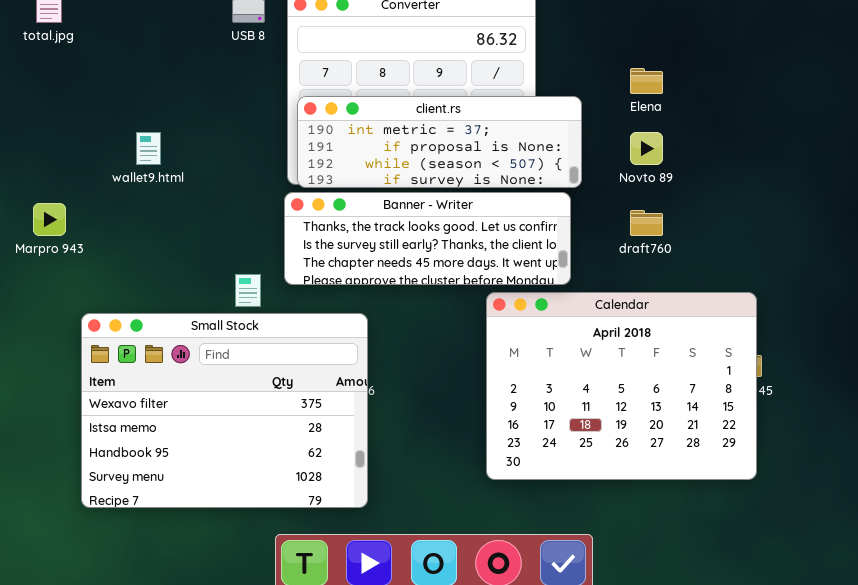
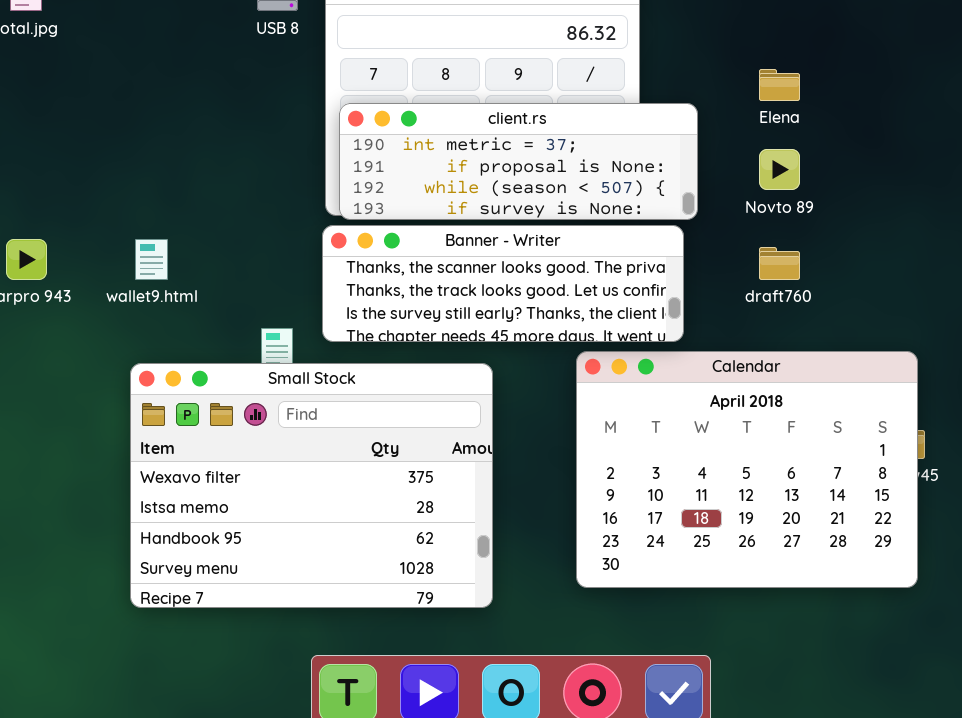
wallet9.html: [136,132,161,165] -> [135,239,168,280], moved
Banner - Writer: [284,192,571,285] -> [322,225,684,342], scrolled up 1 row
Small Stock: [81,313,368,508] -> [130,363,493,608], moved

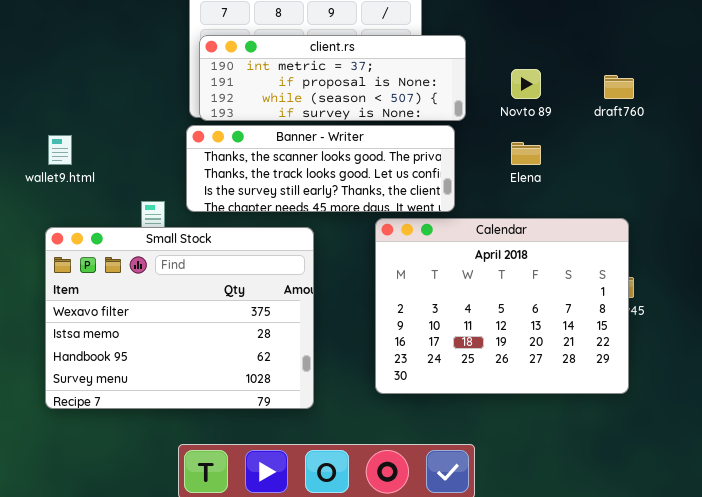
Elena: [759,69,800,101] -> [511,142,541,165], moved
draft760: [759,247,800,280] -> [604,75,634,99], moved

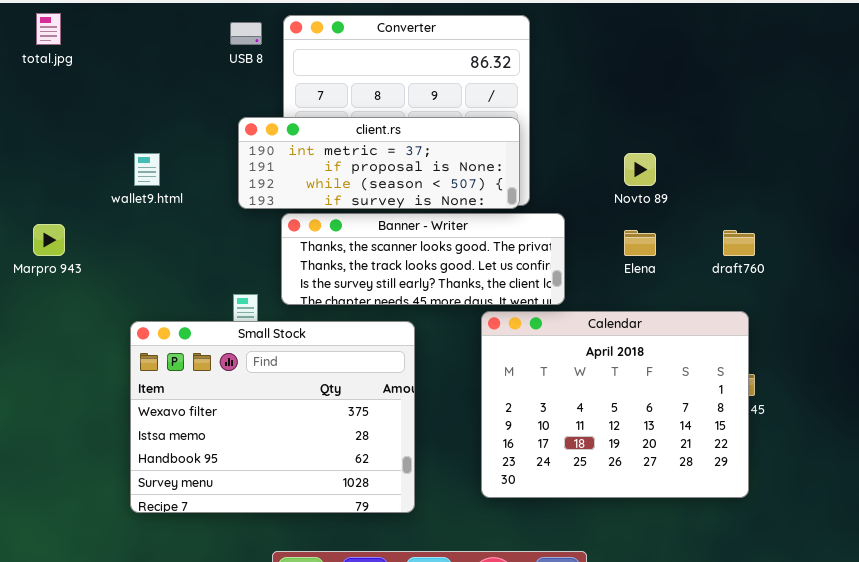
client.rs: [199,35,466,121] -> [238,117,520,209], moved
draft760: [604,75,634,99] -> [723,230,755,256], moved
wallet9.html: [48,135,72,165] -> [134,153,160,186], moved

